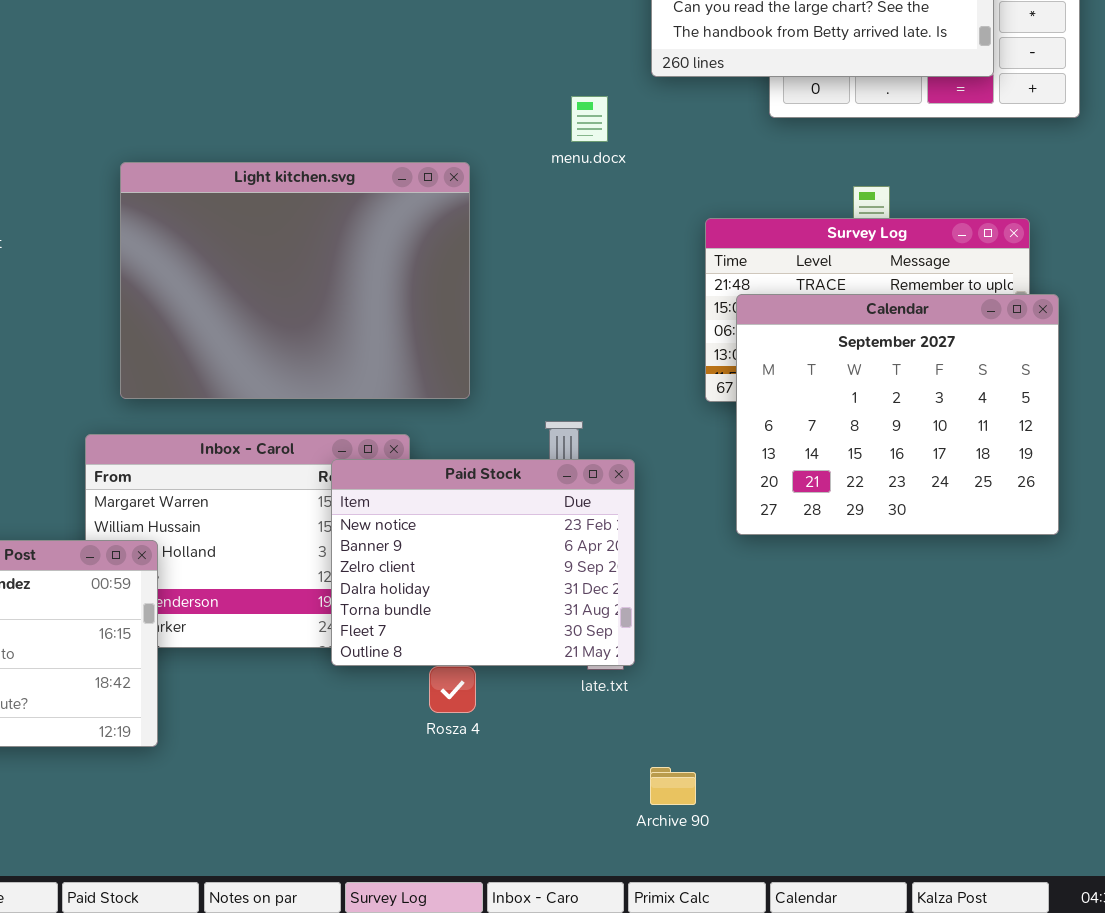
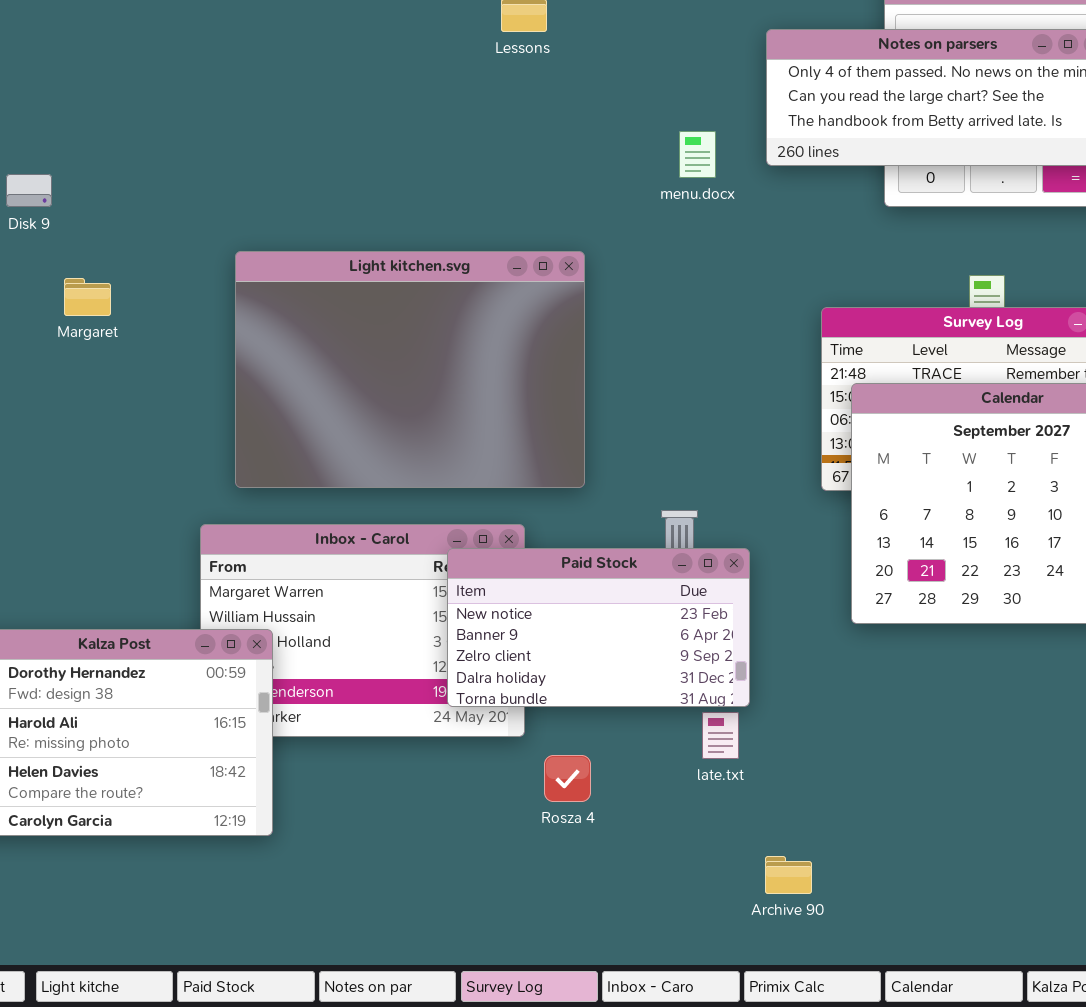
menu.docx: [571,96,608,142] -> [679,131,716,178], moved
Paid Stock: [331,459,635,666] -> [447,548,750,707], resized

